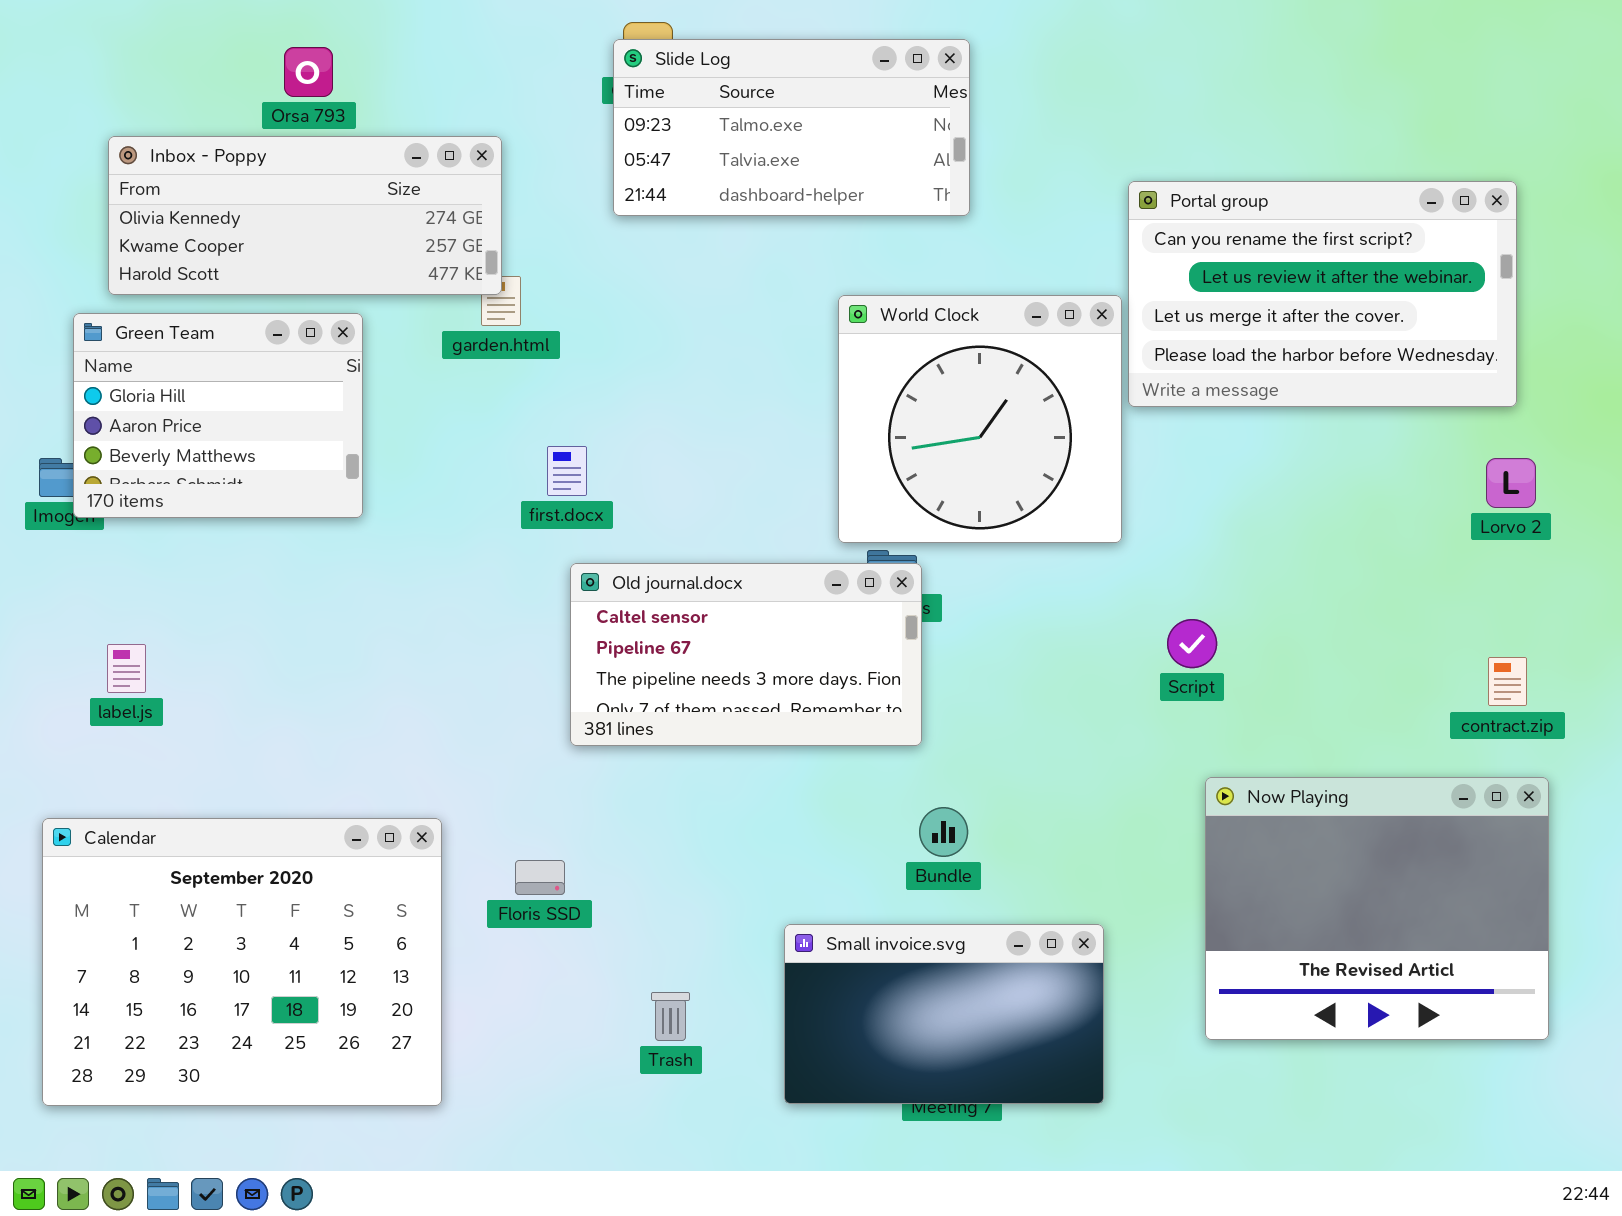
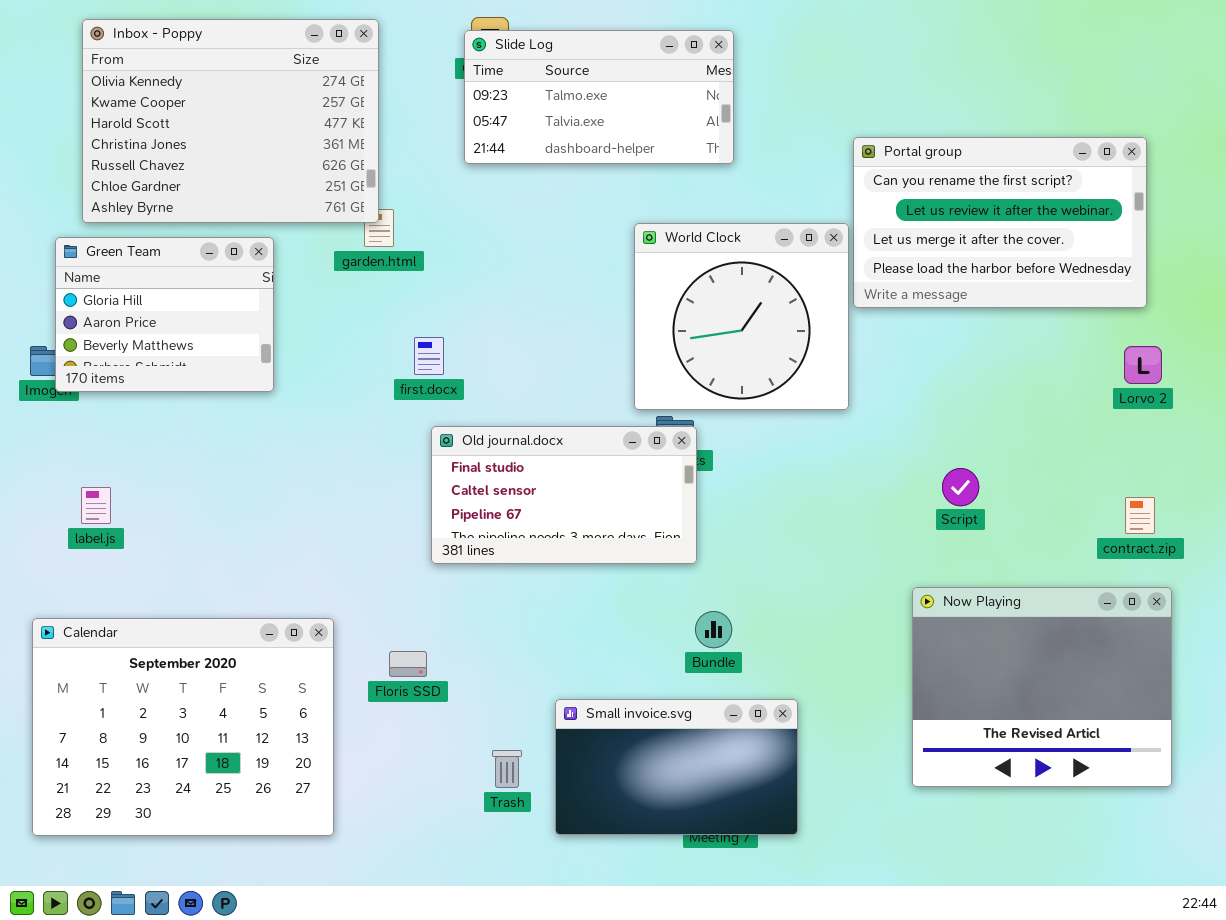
Inbox - Poppy: [108,136,502,295] -> [82,19,379,223], resized
Old journal.docx: [570,563,922,746] -> [431,426,697,564], scrolled up 1 row
Script: [1167,619,1217,668] -> [942,468,979,506], moved
Small invoice.svg: [784,924,1104,1104] -> [555,699,798,835], moved

